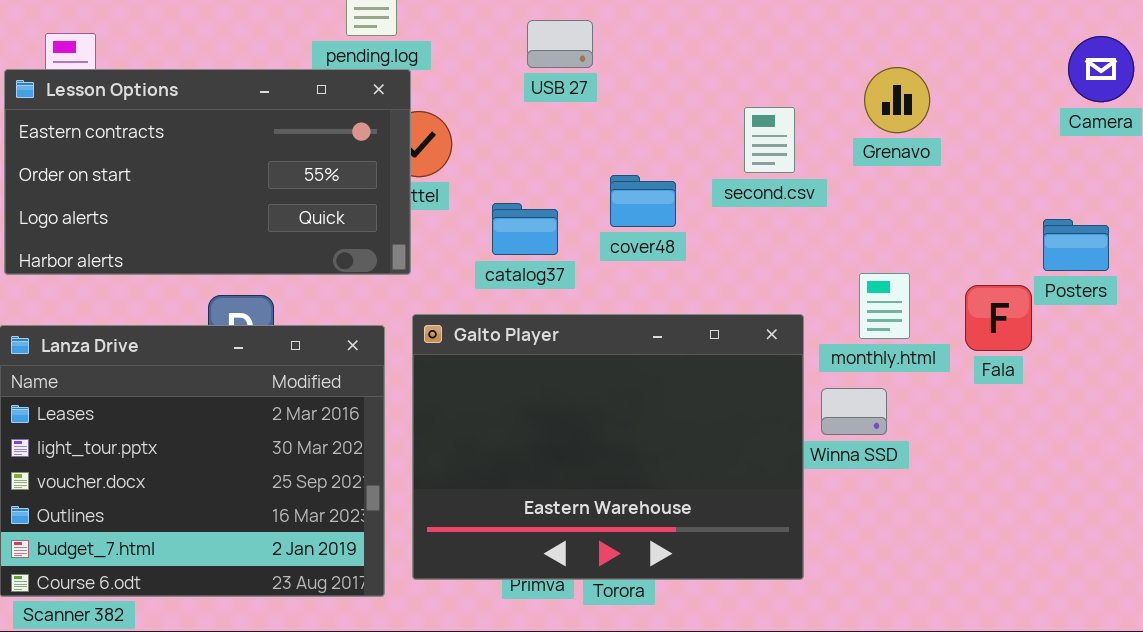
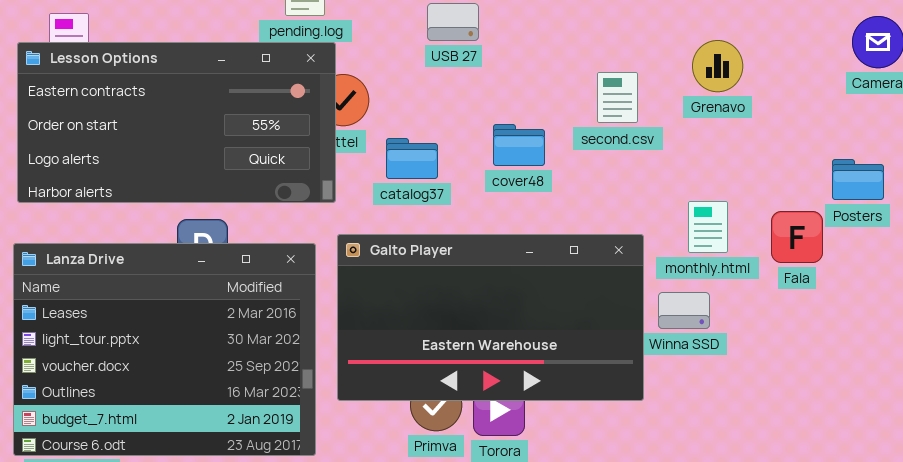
catalog37: [492,203,558,255] -> [386,138,438,179], moved
Galto Player: [412,314,804,580] -> [337,234,644,401], resized

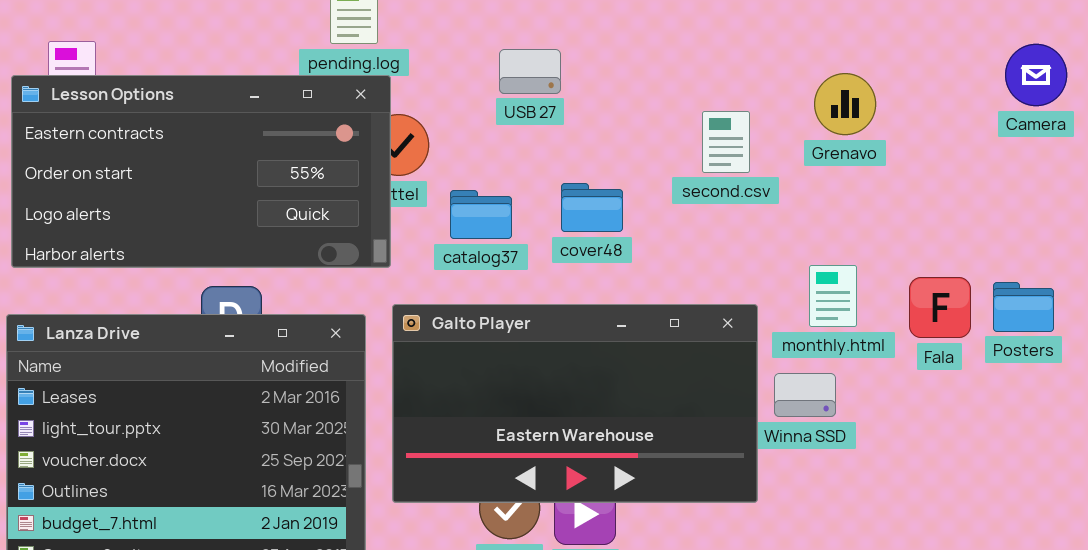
USB 27: [427,3,479,41] -> [499,49,561,94], moved
cover48: [493,124,545,166] -> [561,183,623,232], moved
Posters: [832,159,884,200] -> [993,282,1054,332], moved

